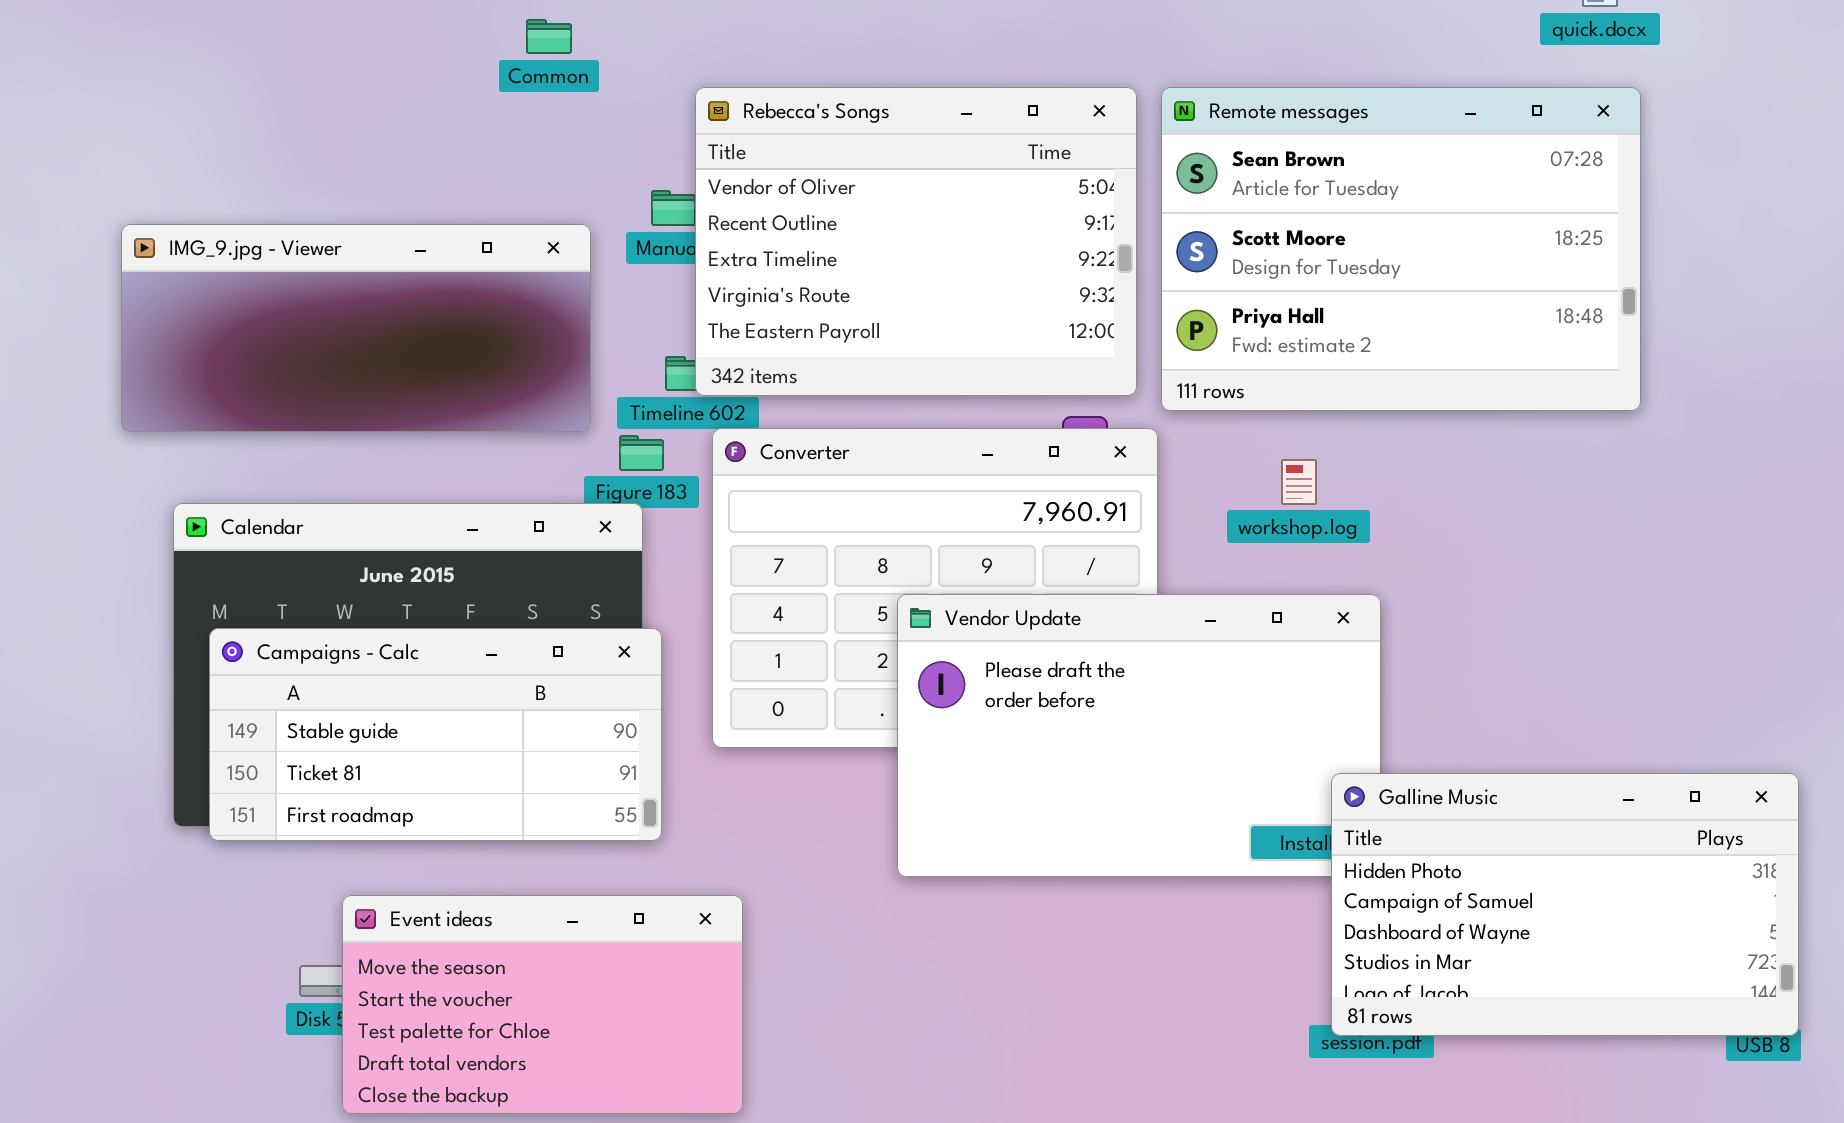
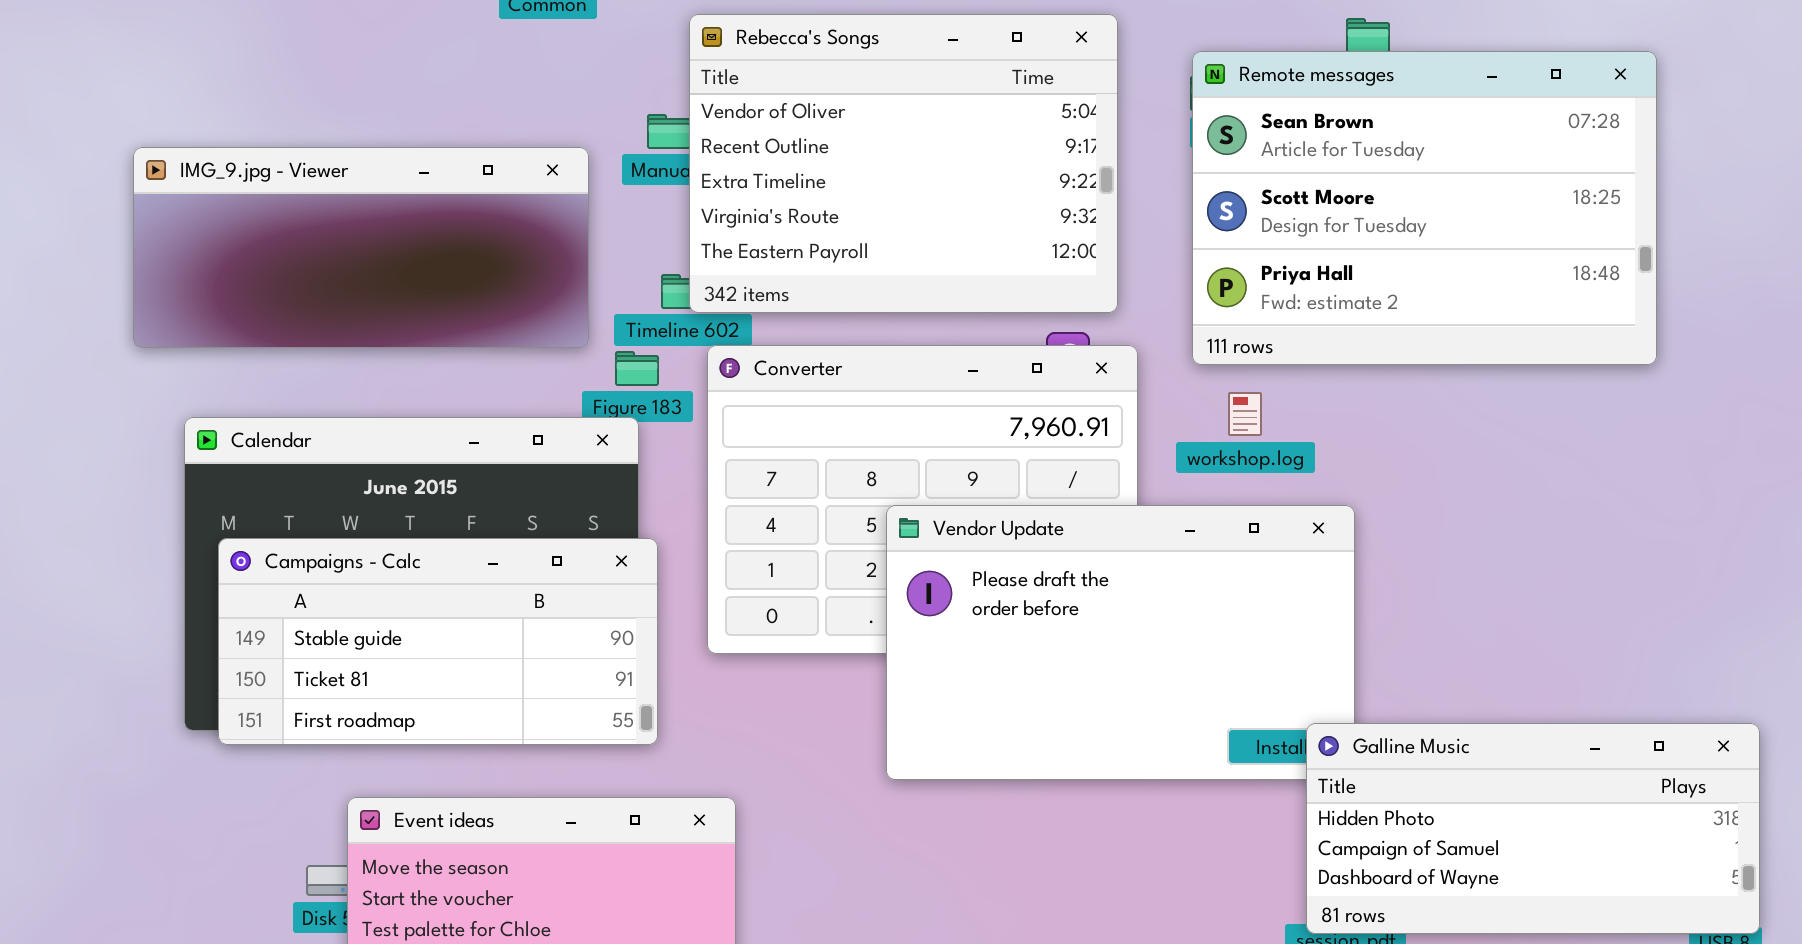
Remote messages: [1161,87,1641,411] -> [1192,51,1657,365], moved
workshop.log: [1281,459,1317,505] -> [1228,392,1262,436], moved
Galline Music: [1331,773,1799,1036] -> [1306,723,1760,934], resized

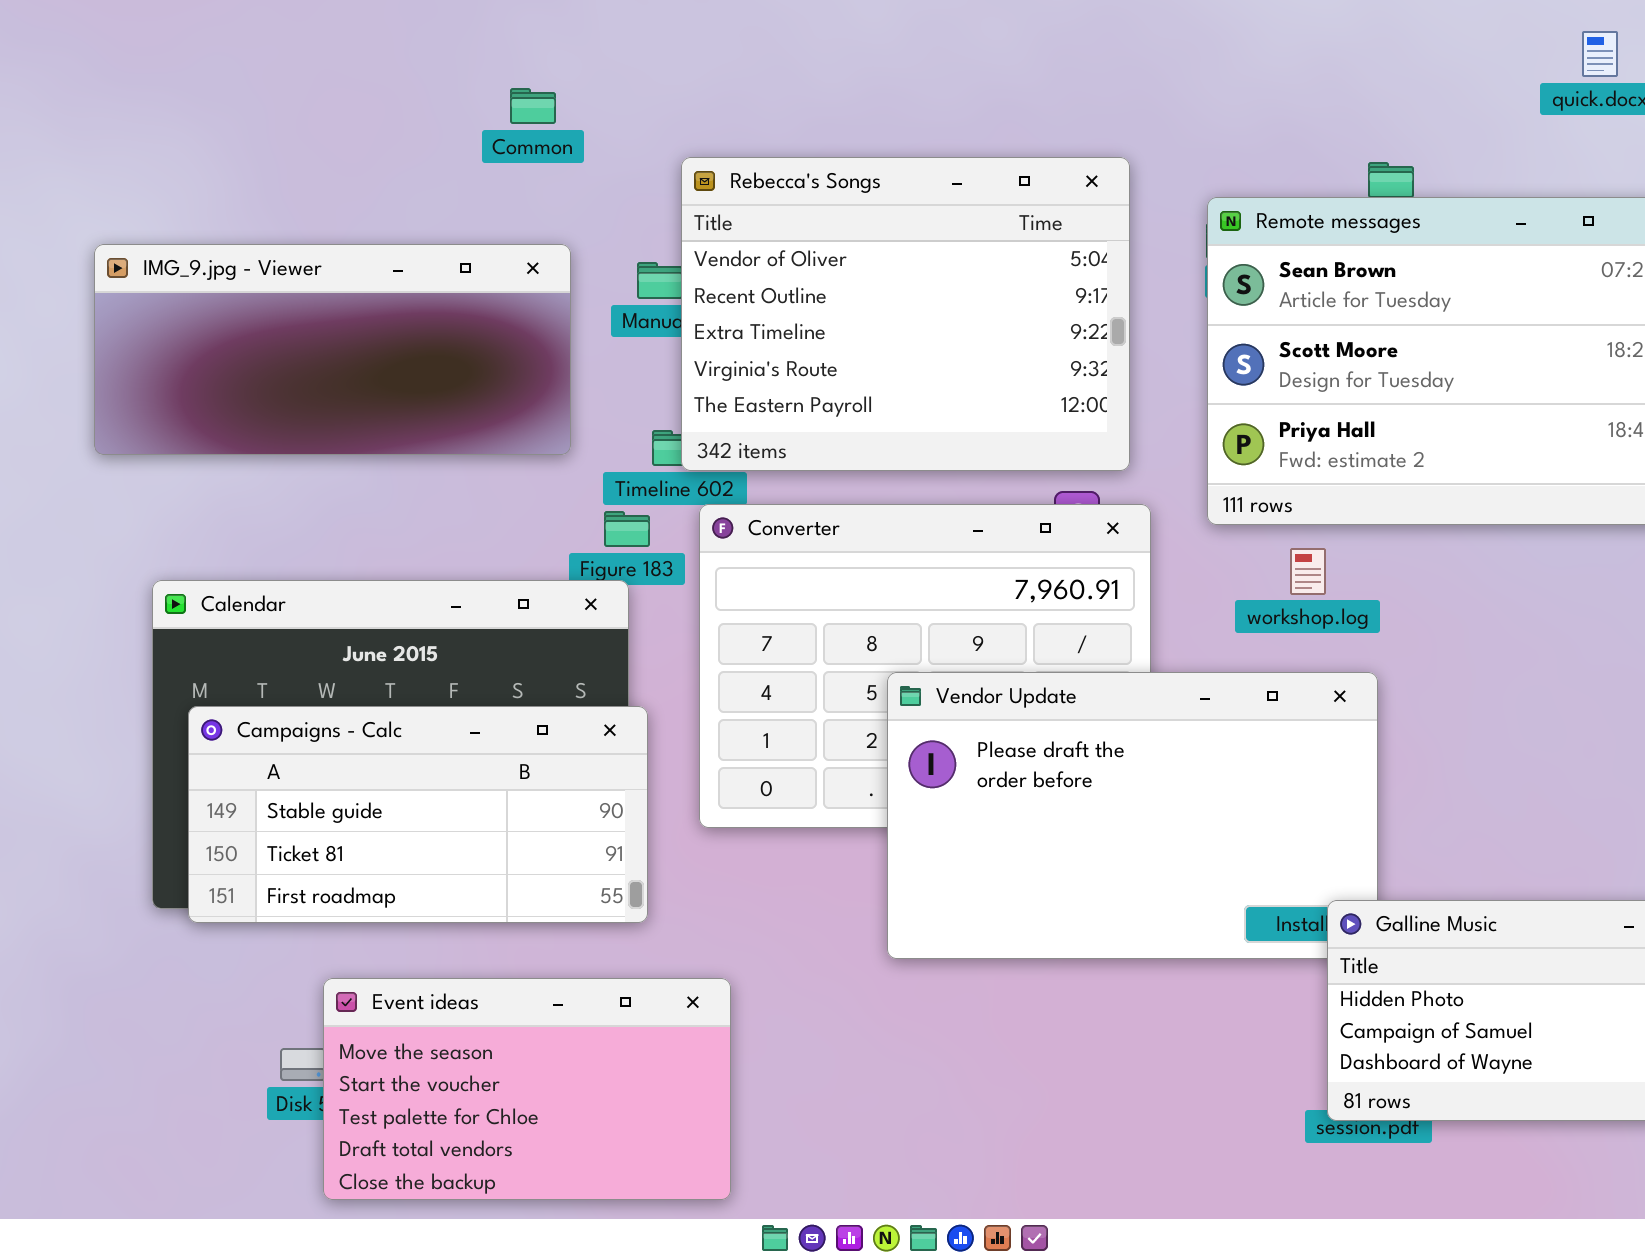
IMG_9.jpg - Viewer: [133,147,589,348] -> [94,244,571,455], moved
workshop.log: [1228,392,1262,436] -> [1290,548,1326,595], moved

